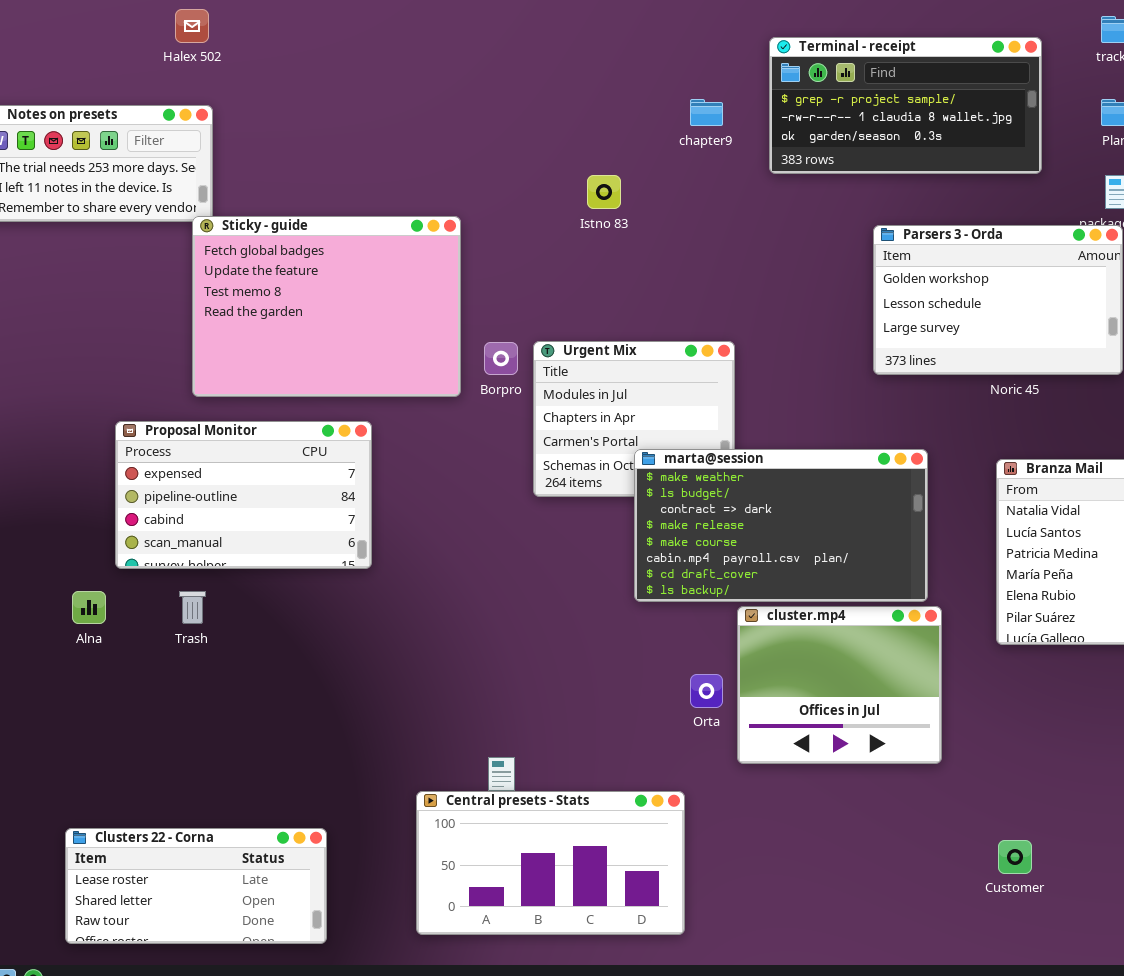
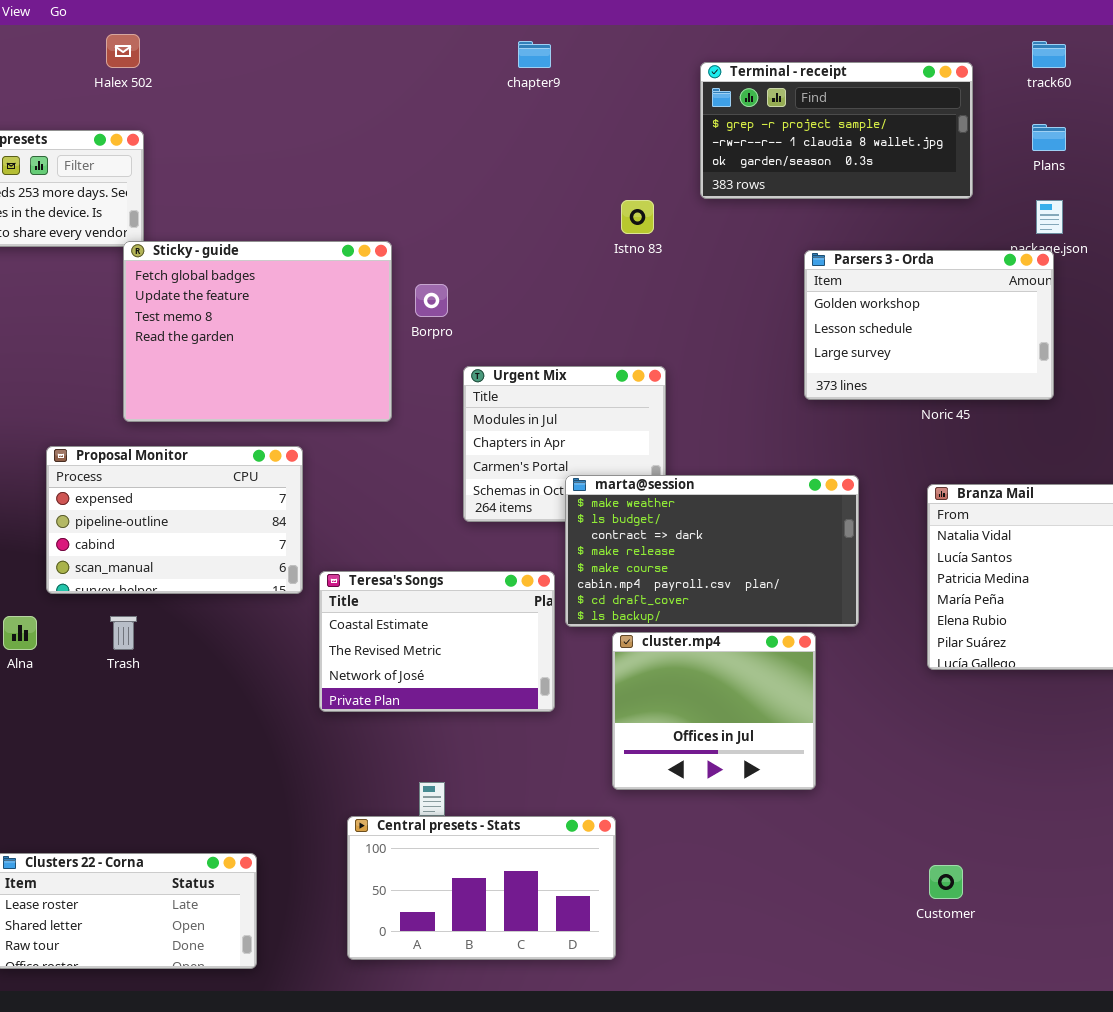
chapter9: [690,99,723,126] -> [518,41,551,68], moved
Istno 83: [587,175,621,209] -> [621,200,654,234], moved
Borpro: [484,342,518,375] -> [415,284,448,317], moved
Teresa's Songs: none -> [319,571,555,712], opened
cluster.mp4: [737,606,942,764] -> [612,632,816,790], moved

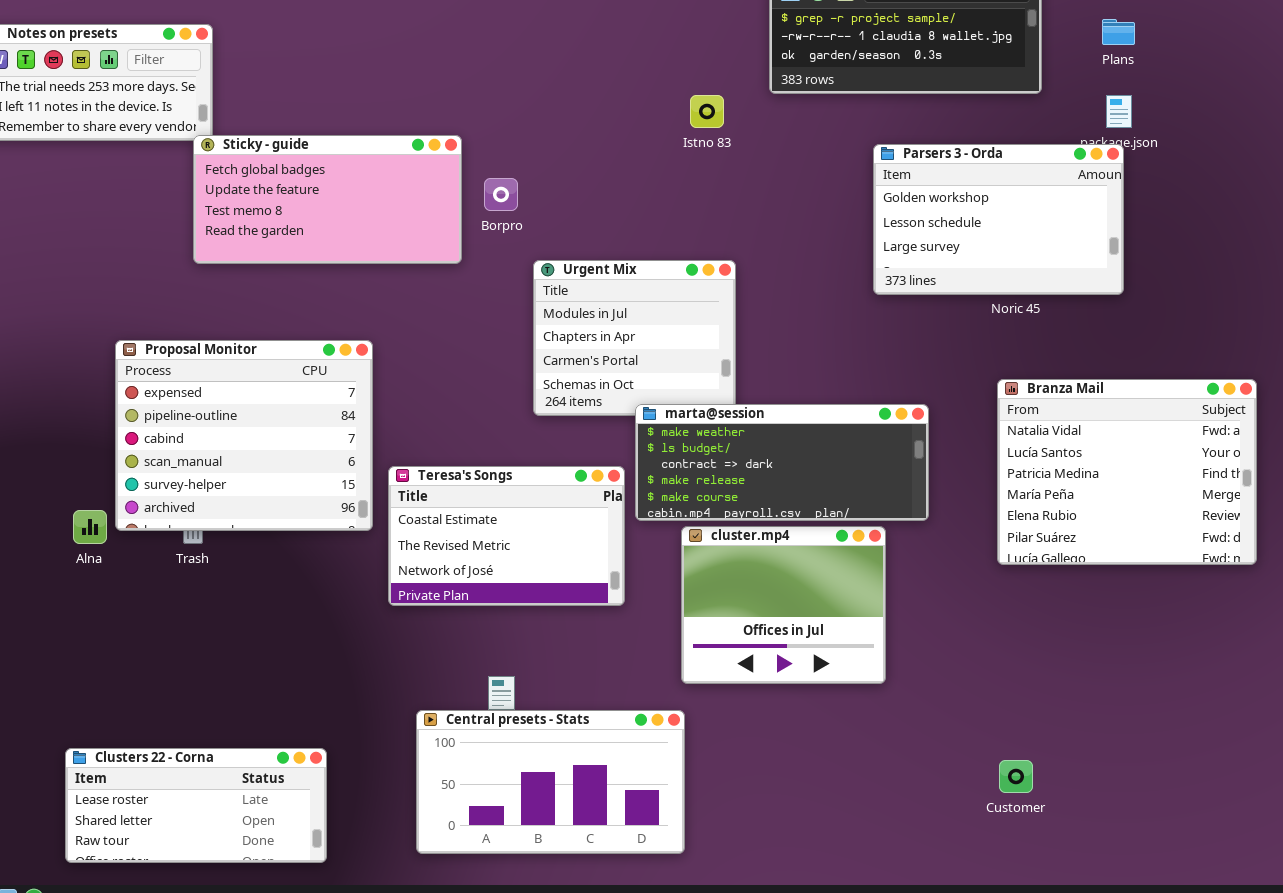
Sticky - guide: [123,241,392,422] -> [193,135,462,264], resized
Proposal Monitor: [46,446,303,594] -> [115,340,373,531], resized
marta@session: [565,475,859,627] -> [635,404,929,521], resized

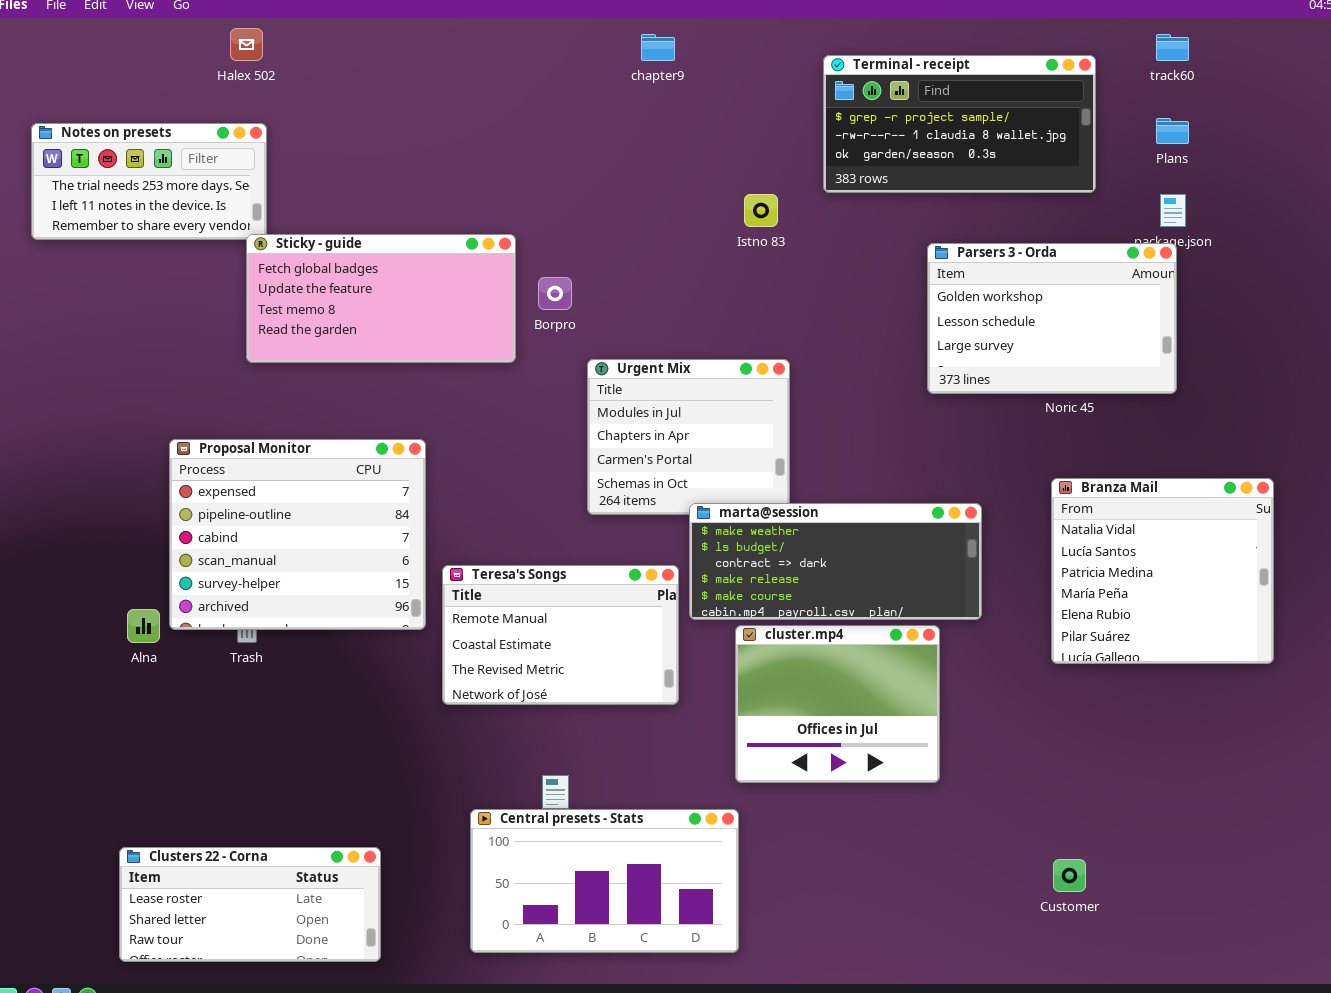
Branza Mail: [997,379,1257,565] -> [1051,478,1274,664], resized
Teresa's Songs: [388,466,625,606] -> [442,565,679,705], scrolled up 1 row

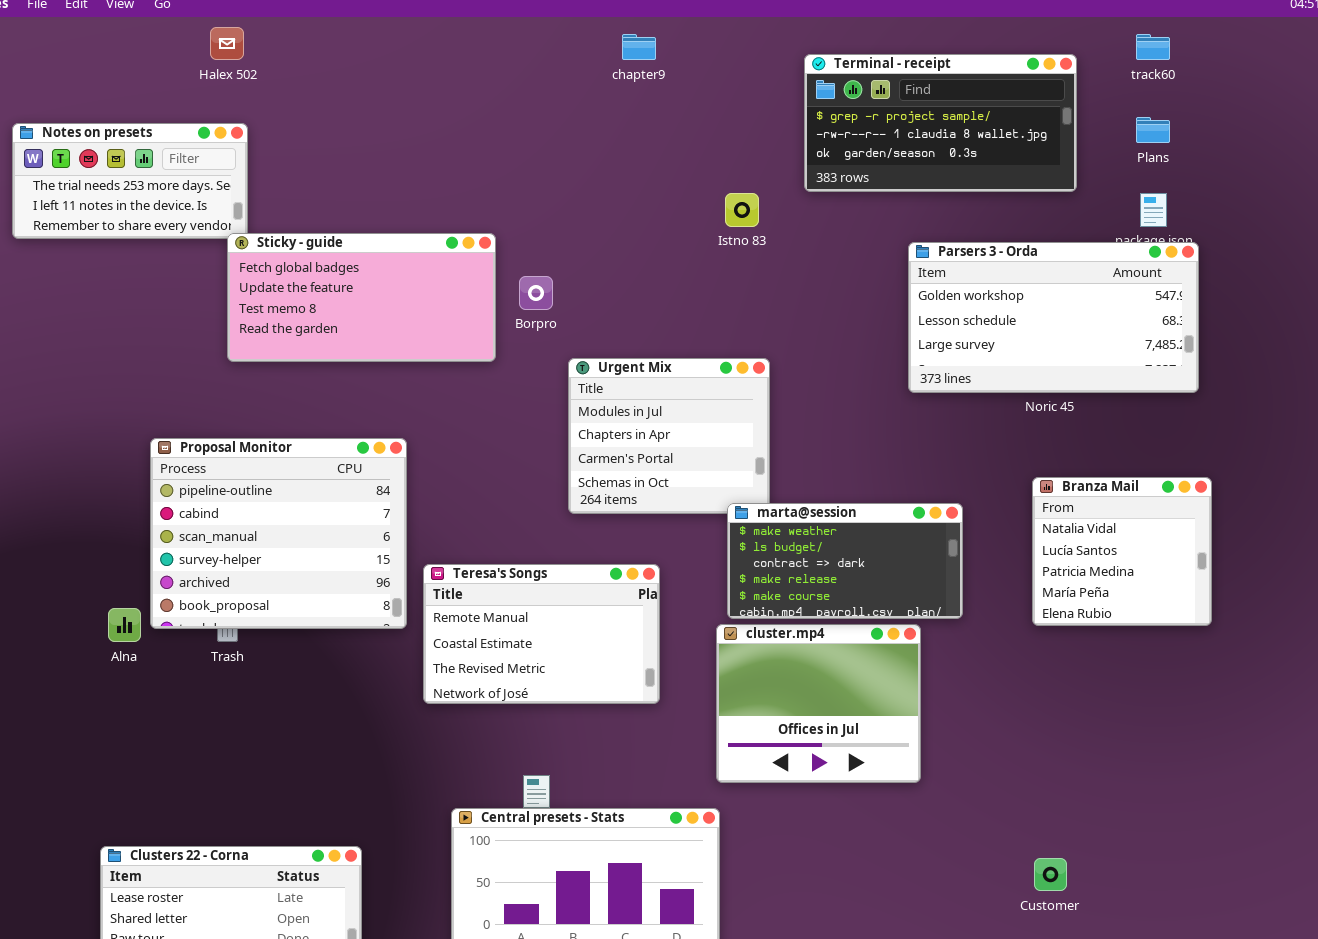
Parsers 3 - Orda: [927,243,1177,394] -> [908,242,1199,393], resized
Proposal Monitor: [169,439,426,630] -> [150,438,407,629], scrolled down 1 row
Branza Mail: [1051,478,1274,664] -> [1032,477,1212,626], resized
marta@session: [689,503,982,620] -> [727,503,963,619], resized

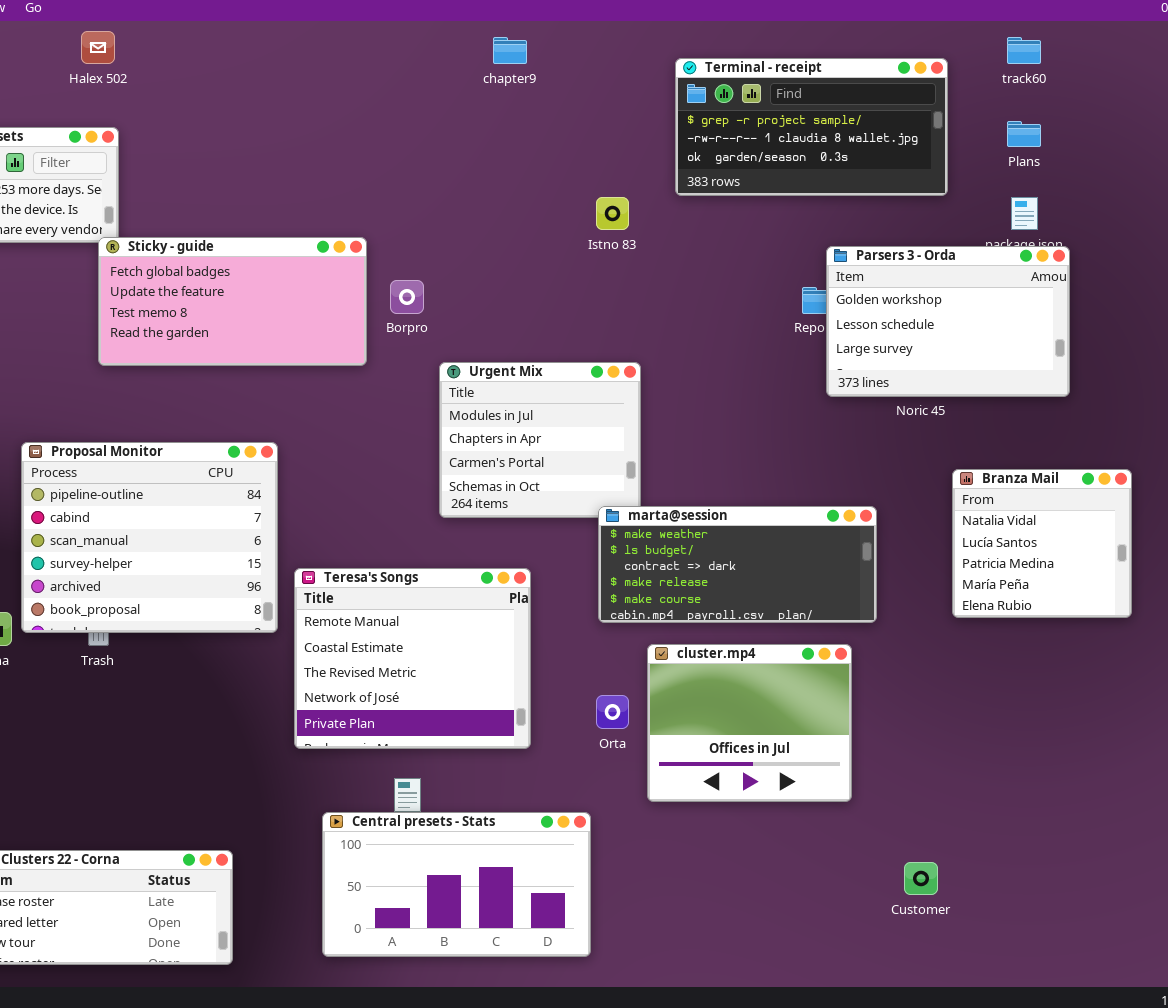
Parsers 3 - Orda: [908,242,1199,393] -> [826,246,1070,397], resized
Branza Mail: [1032,477,1212,626] -> [952,469,1132,618], moved
marta@session: [727,503,963,619] -> [598,506,877,623], resized
Teresa's Songs: [423,564,660,704] -> [294,568,531,749], resized
cluster.mp4: [716,624,921,783] -> [647,644,852,802], moved

